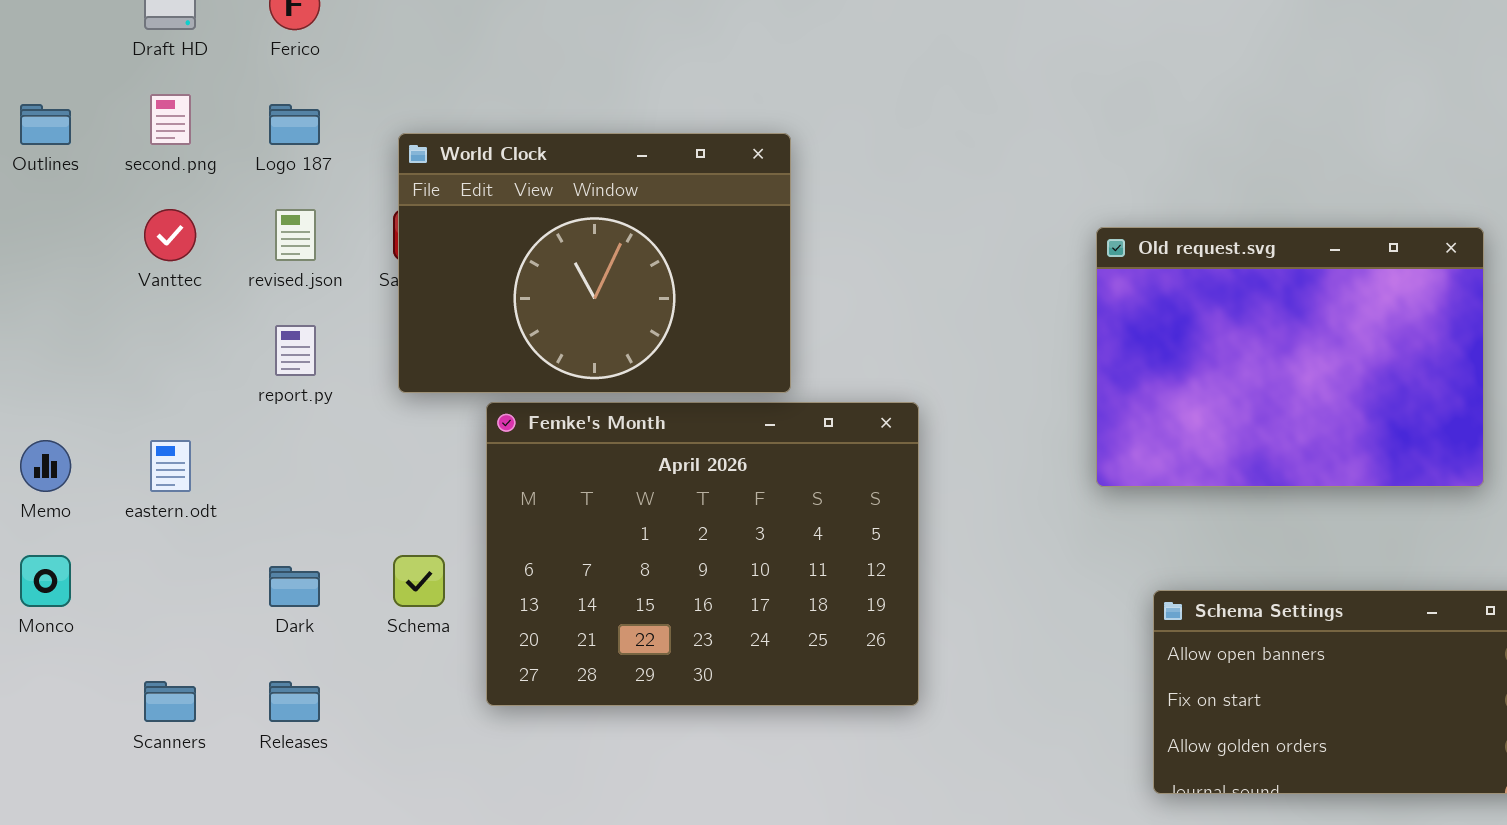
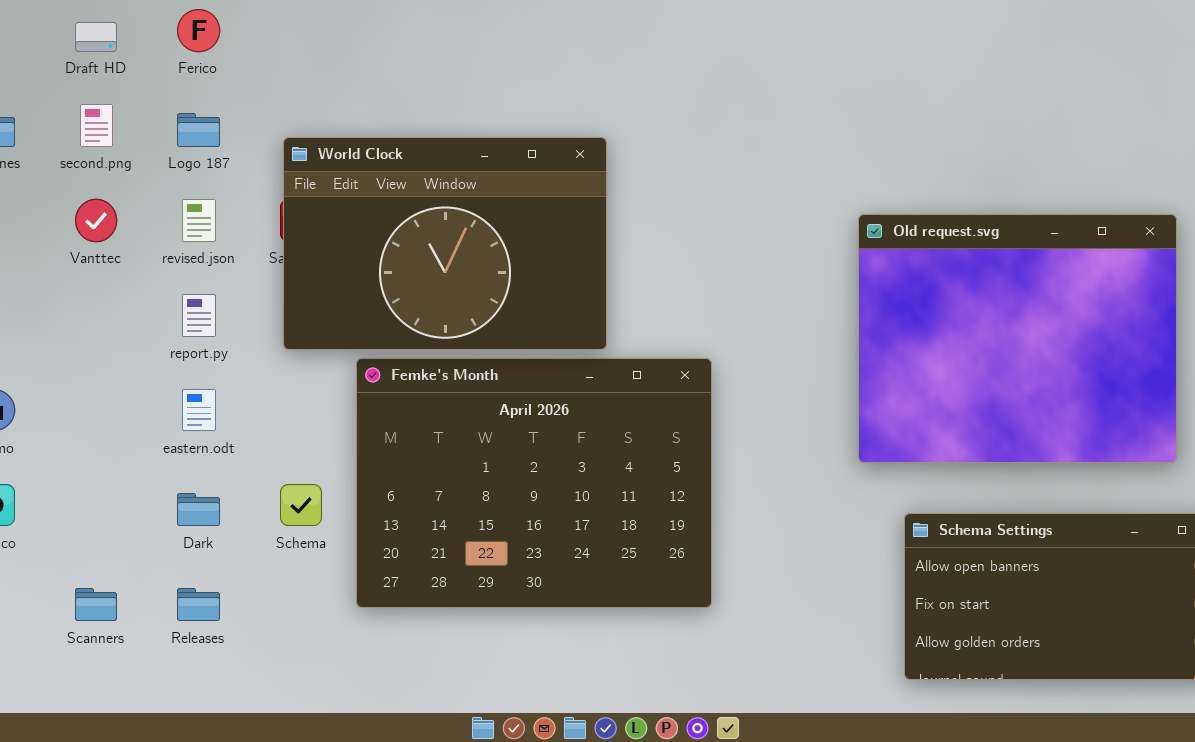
Old request.svg: [1096,227,1484,487] -> [858,214,1177,463], resized
eastern.odt: [150,440,191,492] -> [182,389,216,431], moved

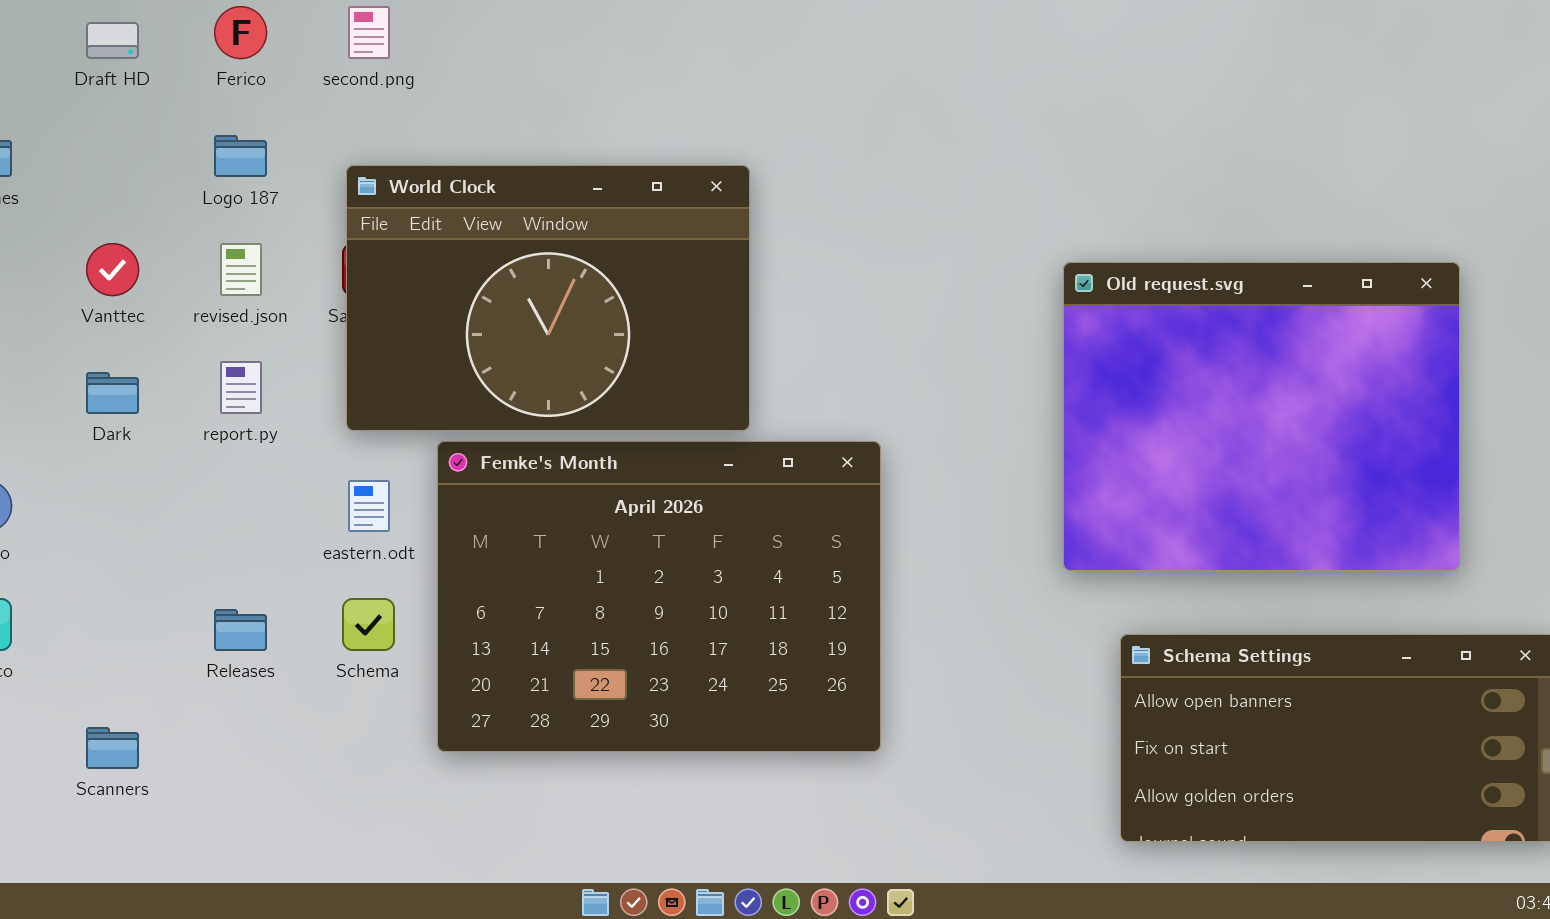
second.png: [80,104,113,147] -> [348,6,390,59], moved
eastern.odt: [182,389,216,431] -> [348,480,390,532], moved
Dark: [177,493,220,526] -> [86,372,139,414], moved
Releases: [177,588,220,621] -> [214,609,267,651], moved

